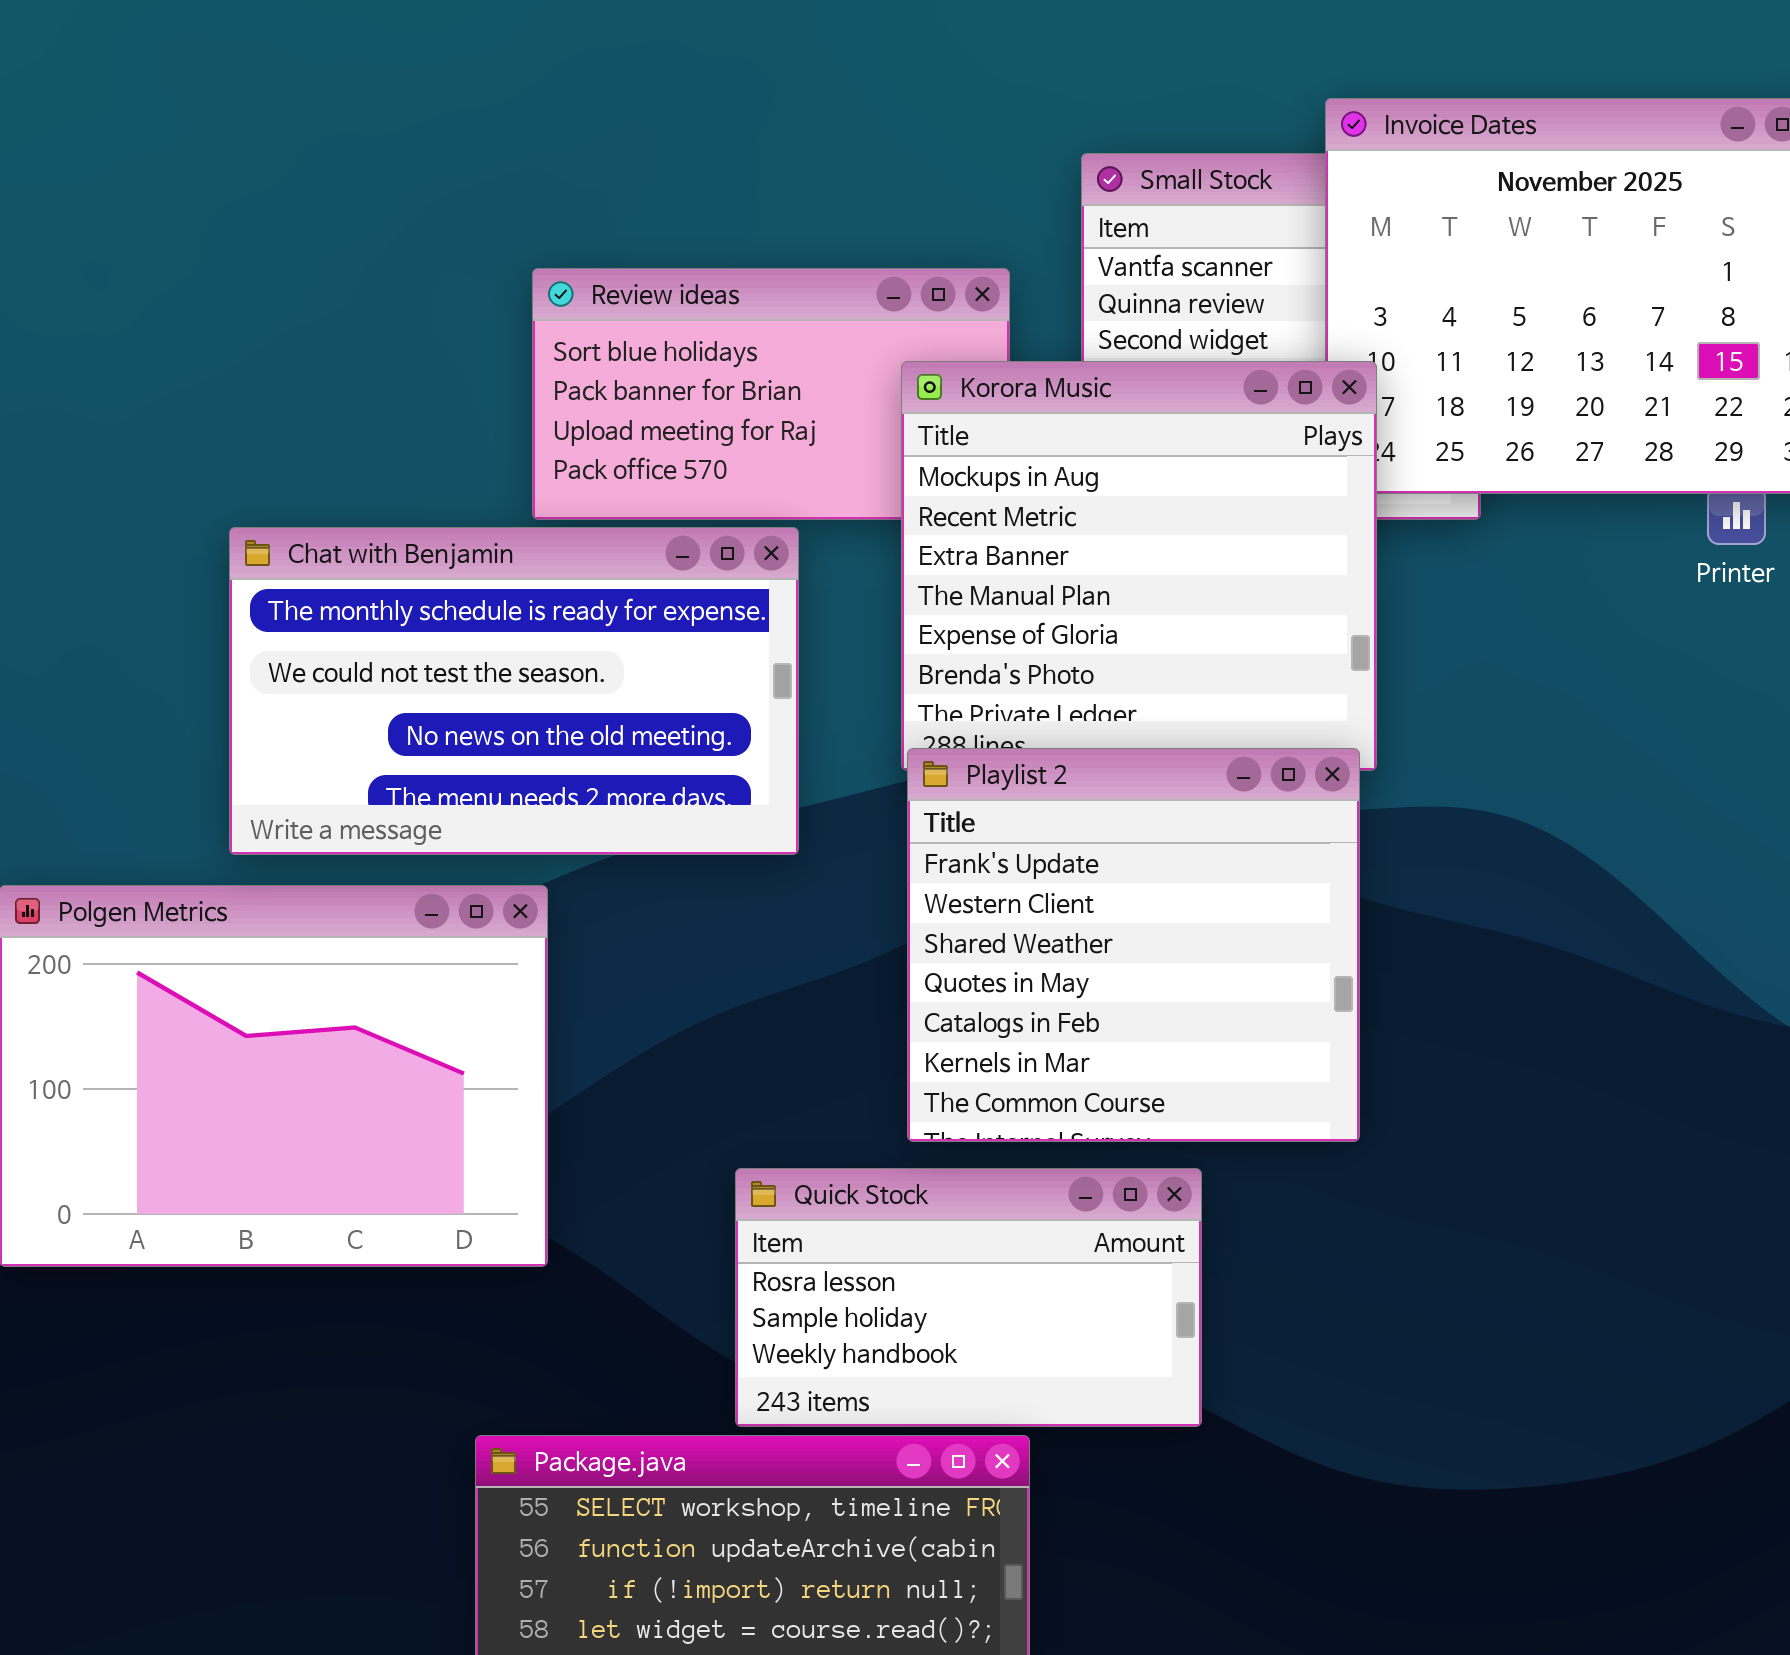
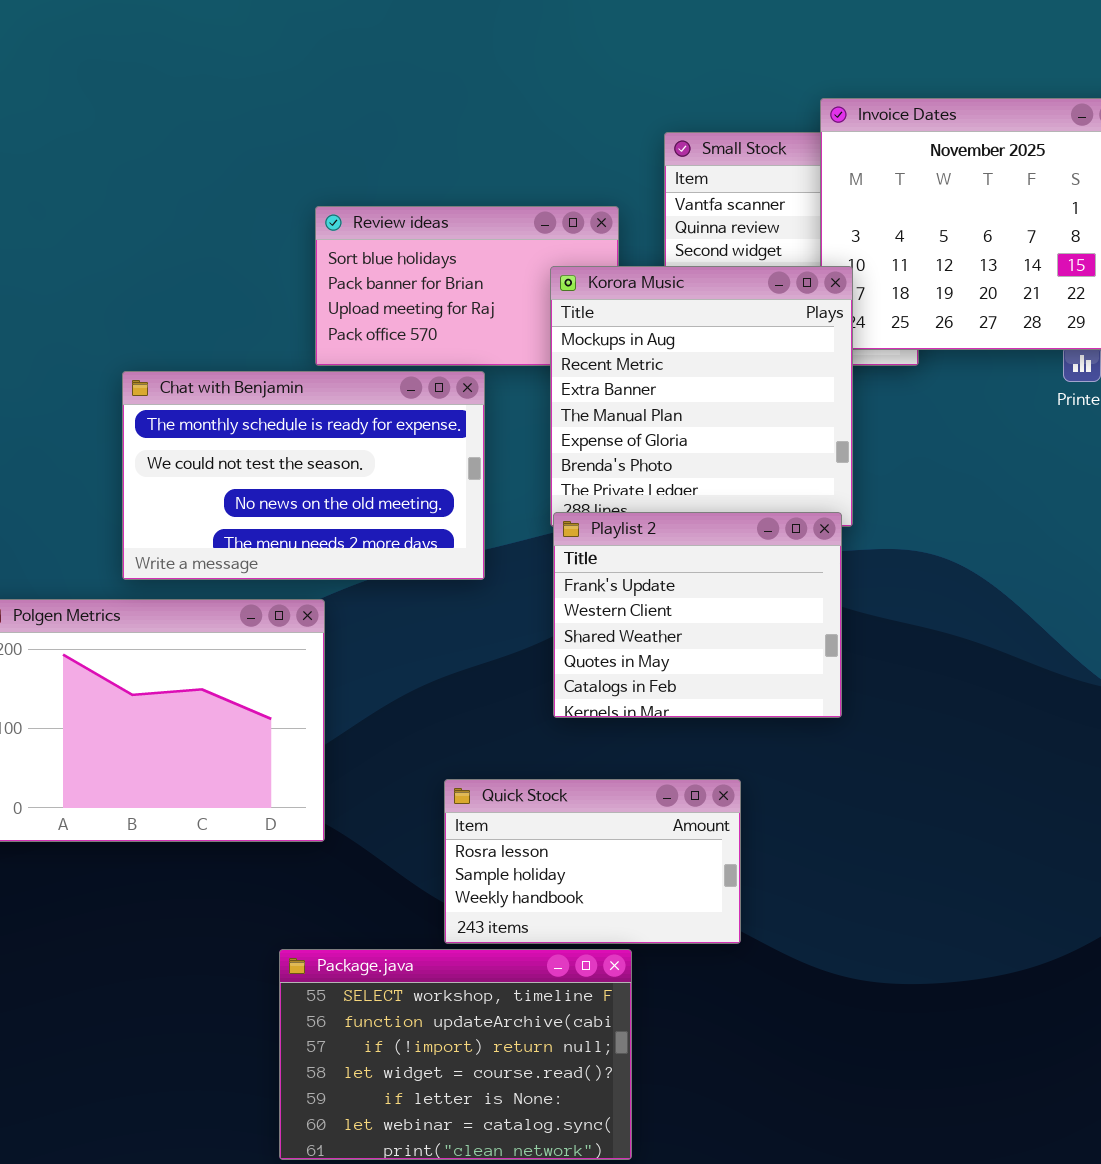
Playlist 2: [907,748,1360,1142] -> [553,512,842,718], resized

